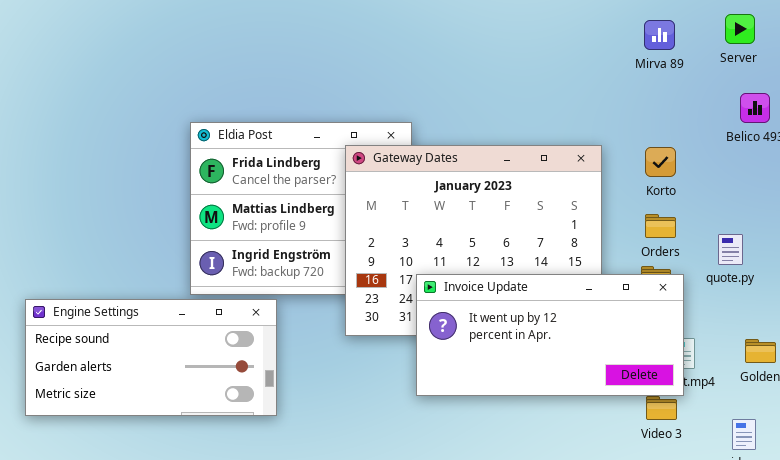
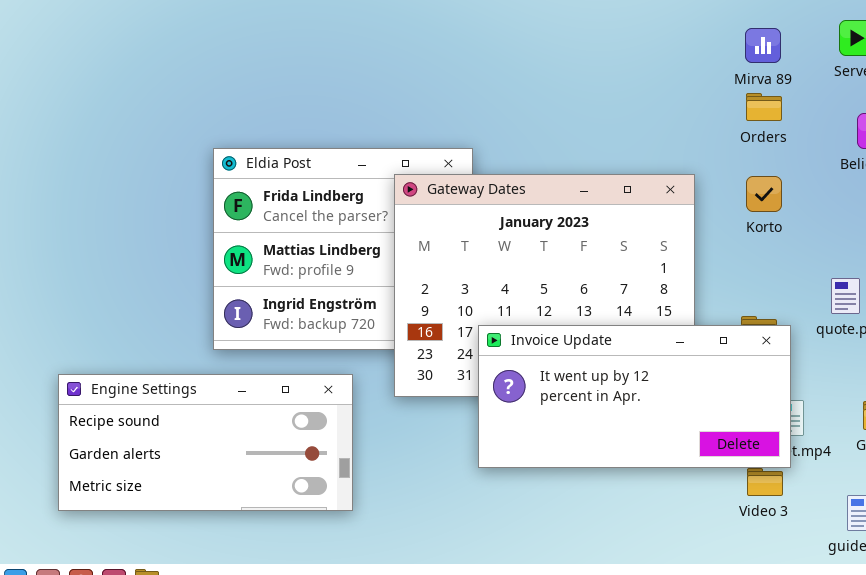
Orders: [645,214,676,238] -> [746,93,782,121], moved
Engine Settings: [25,299,277,416] -> [58,374,353,511], moved

